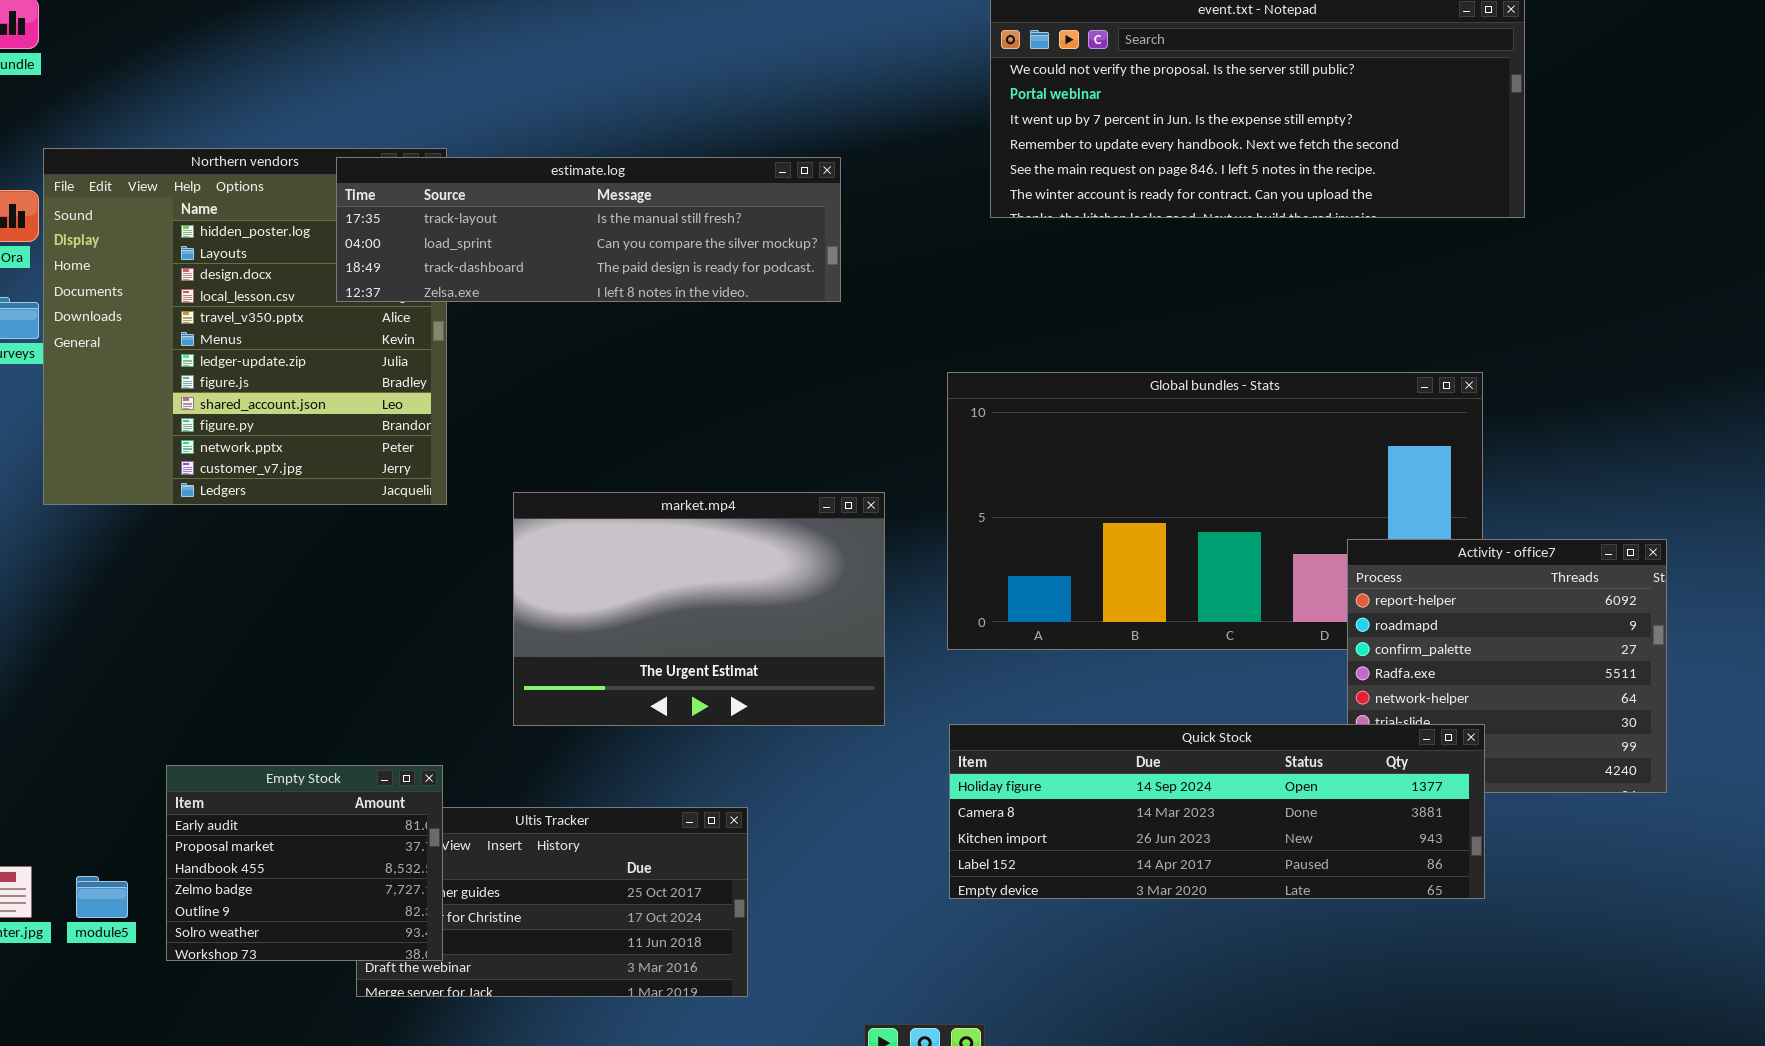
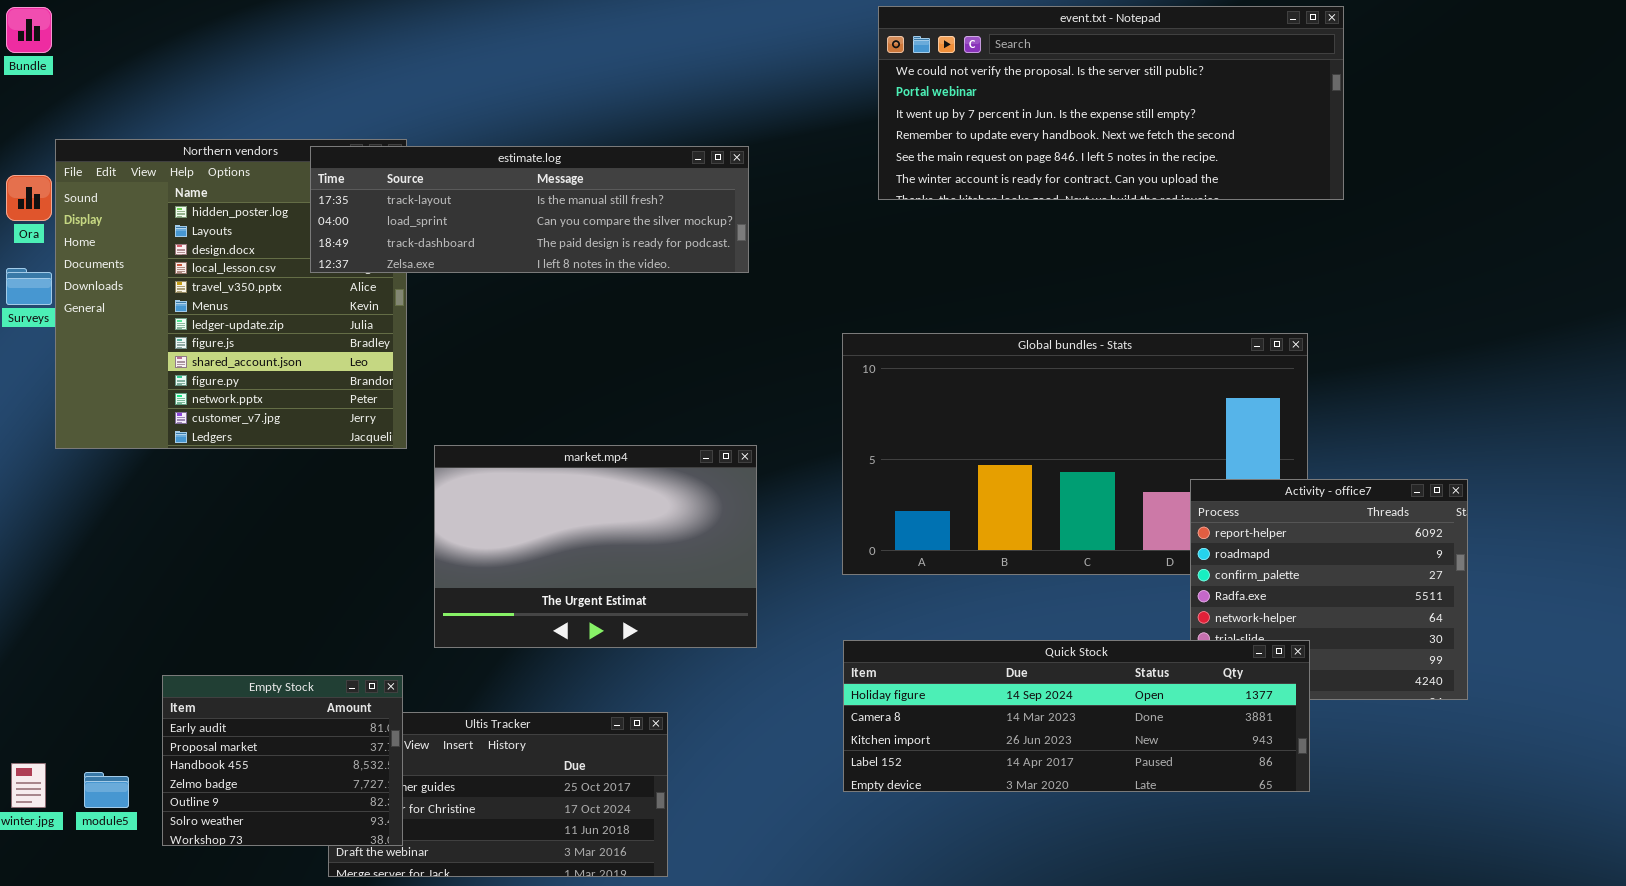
market.mp4: [513,492,885,726] -> [434,445,757,648], moved

